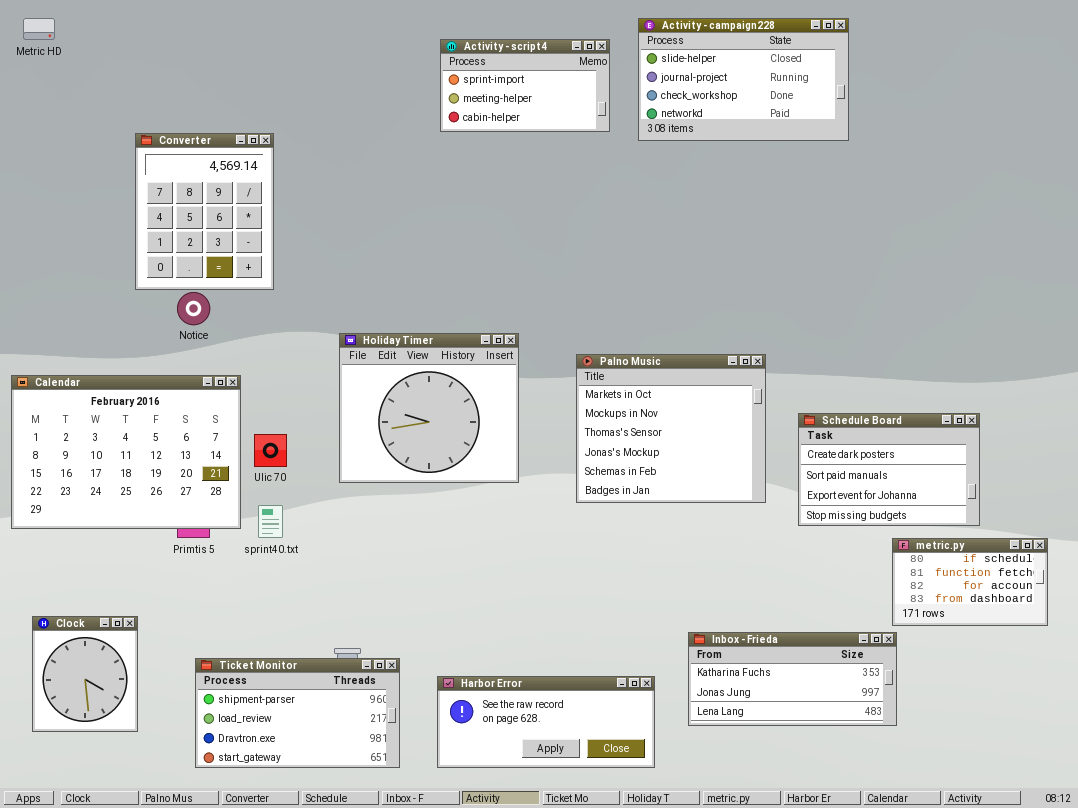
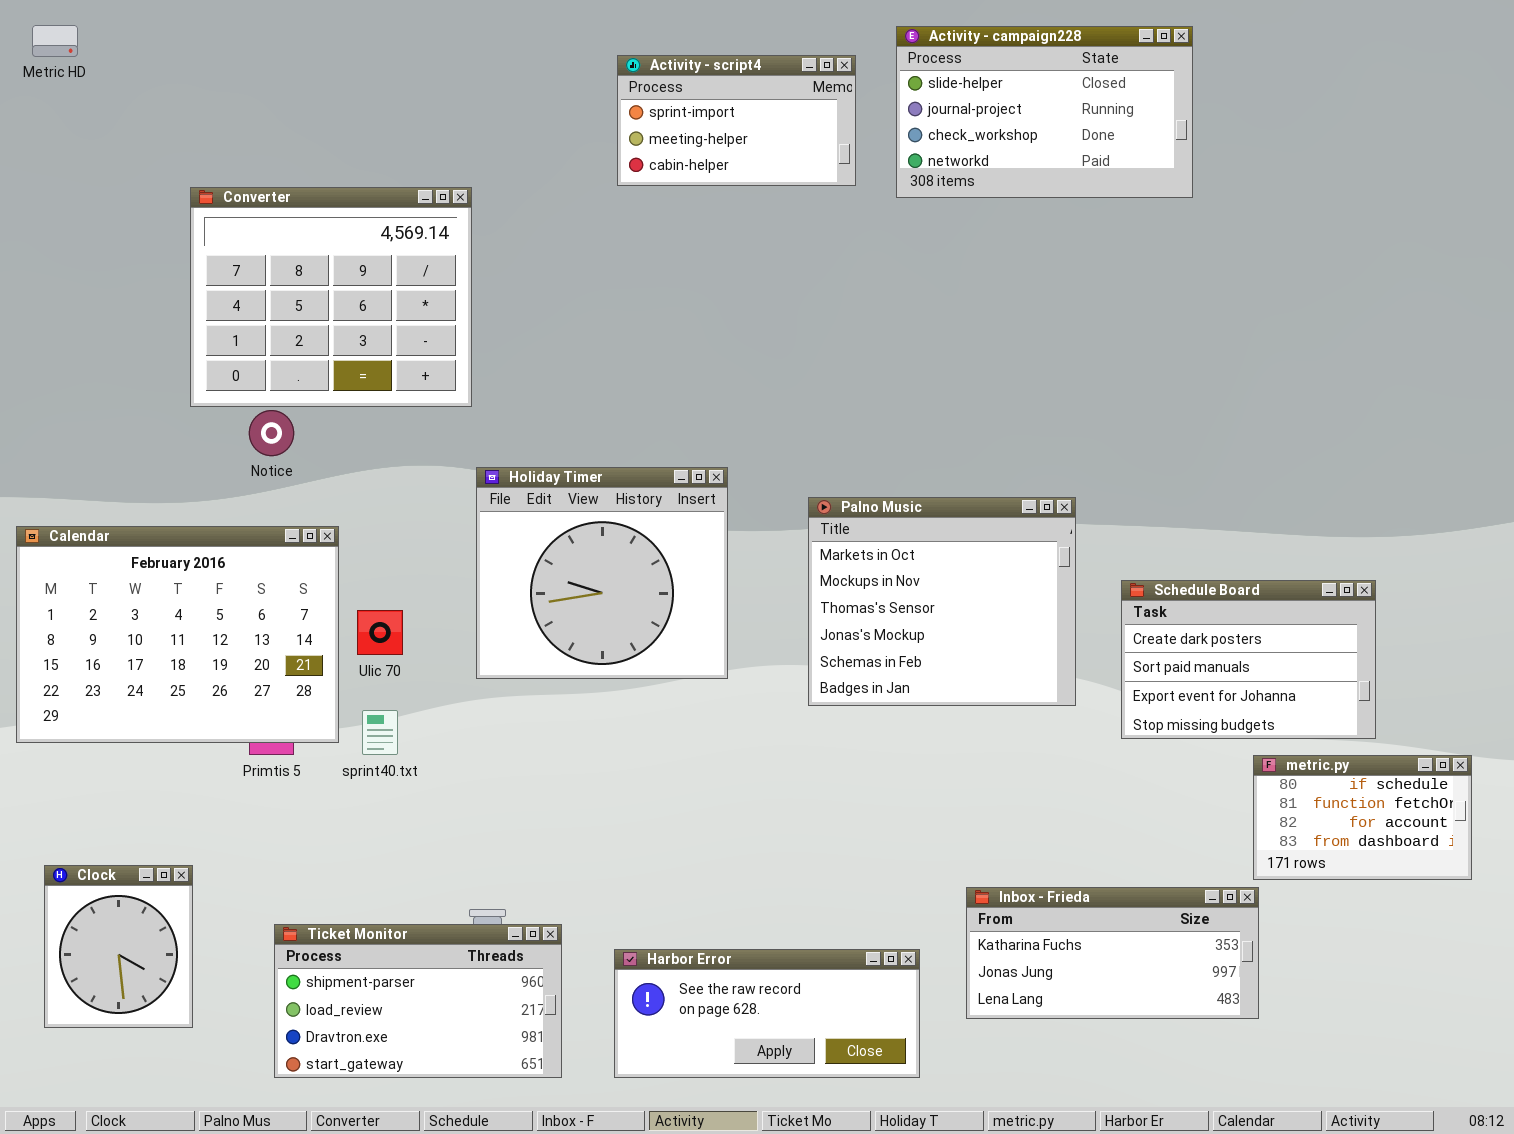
Converter: [135,133,274,290] -> [190,187,472,407], resized

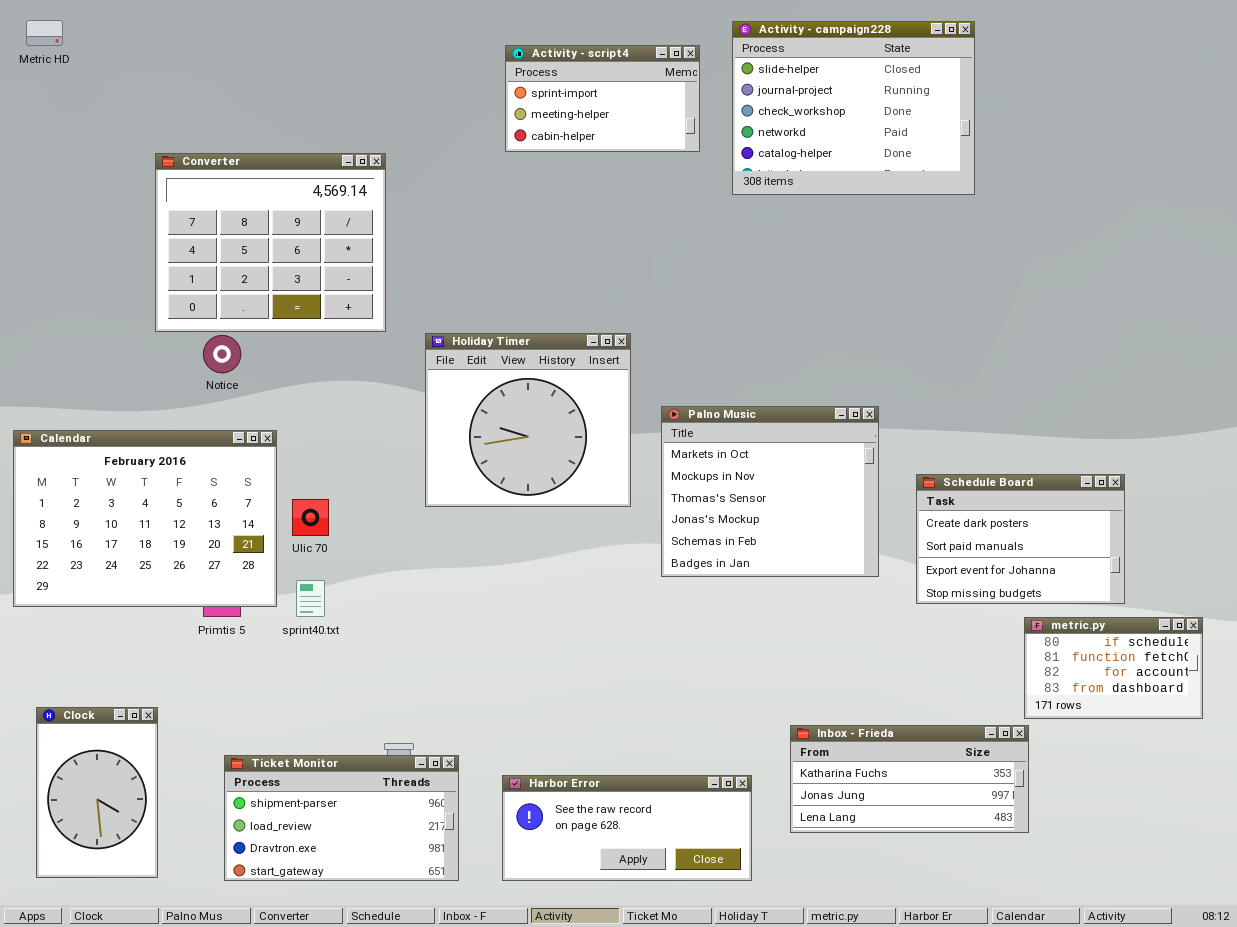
Activity - campaign228: [896,26,1193,198] -> [732,21,975,195], resized
Holiday Timer: [476,467,728,679] -> [425,333,631,507], moved
Clock: [44,865,193,1028] -> [36,707,158,878], resized

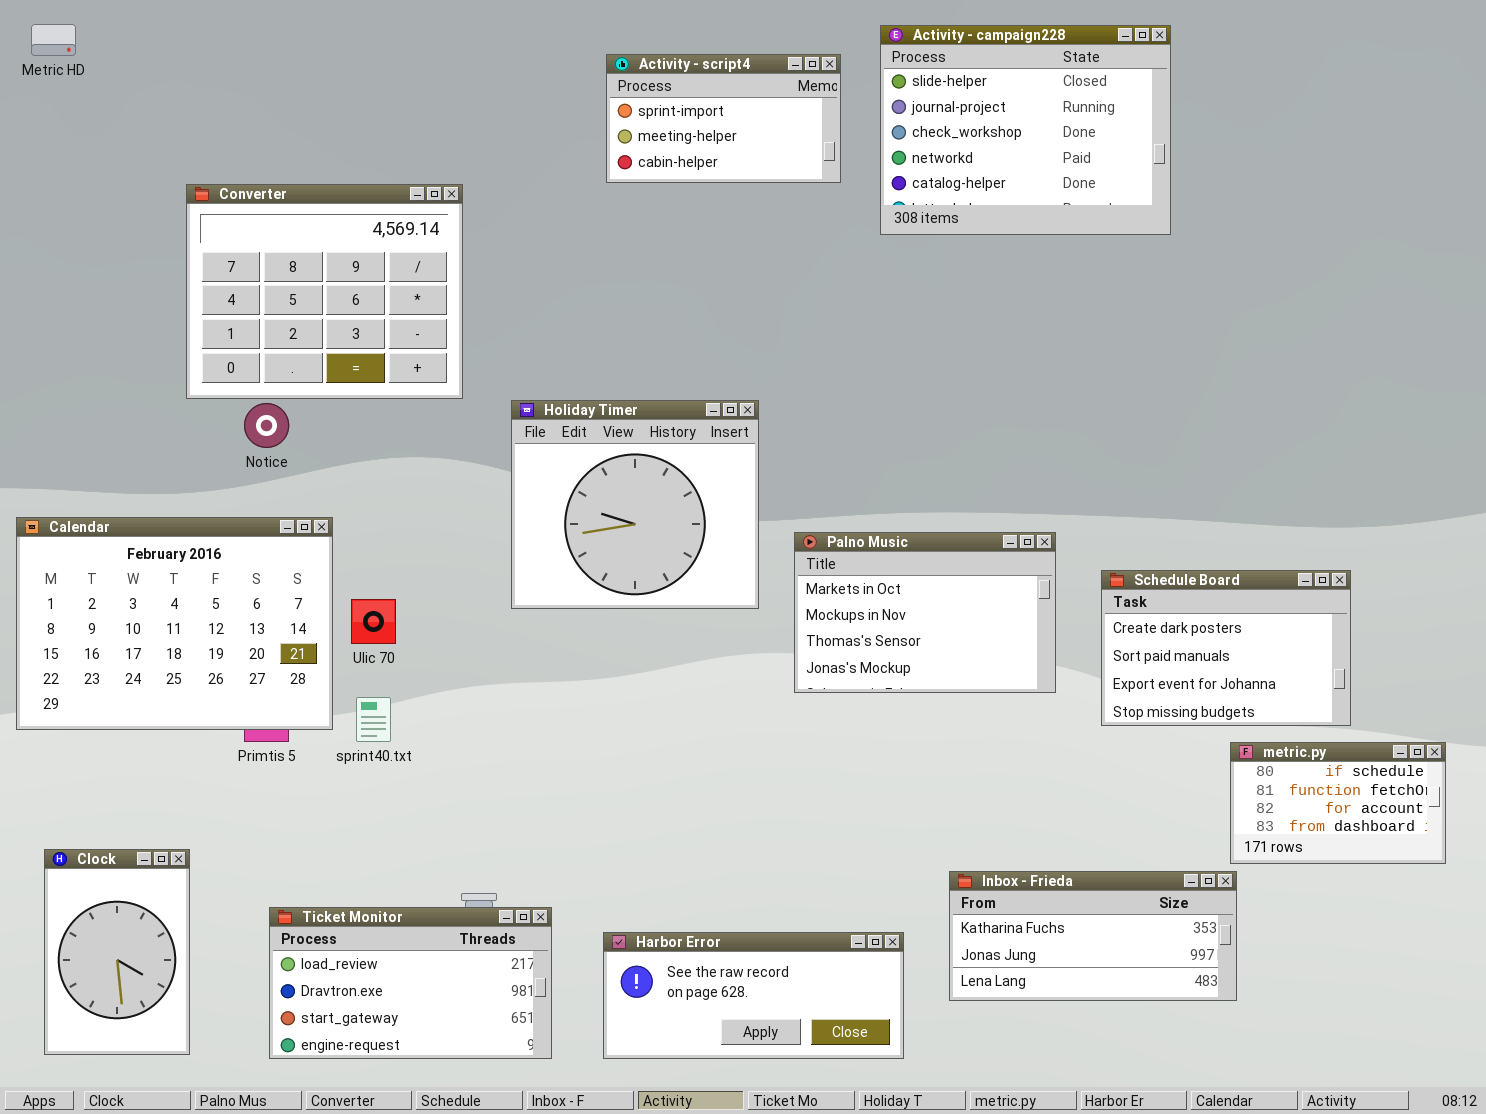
Palno Music: [661,406,879,577] -> [794,532,1056,693], resized
Ticket Monitor: [224,755,459,881] -> [269,907,552,1059], scrolled down 1 row

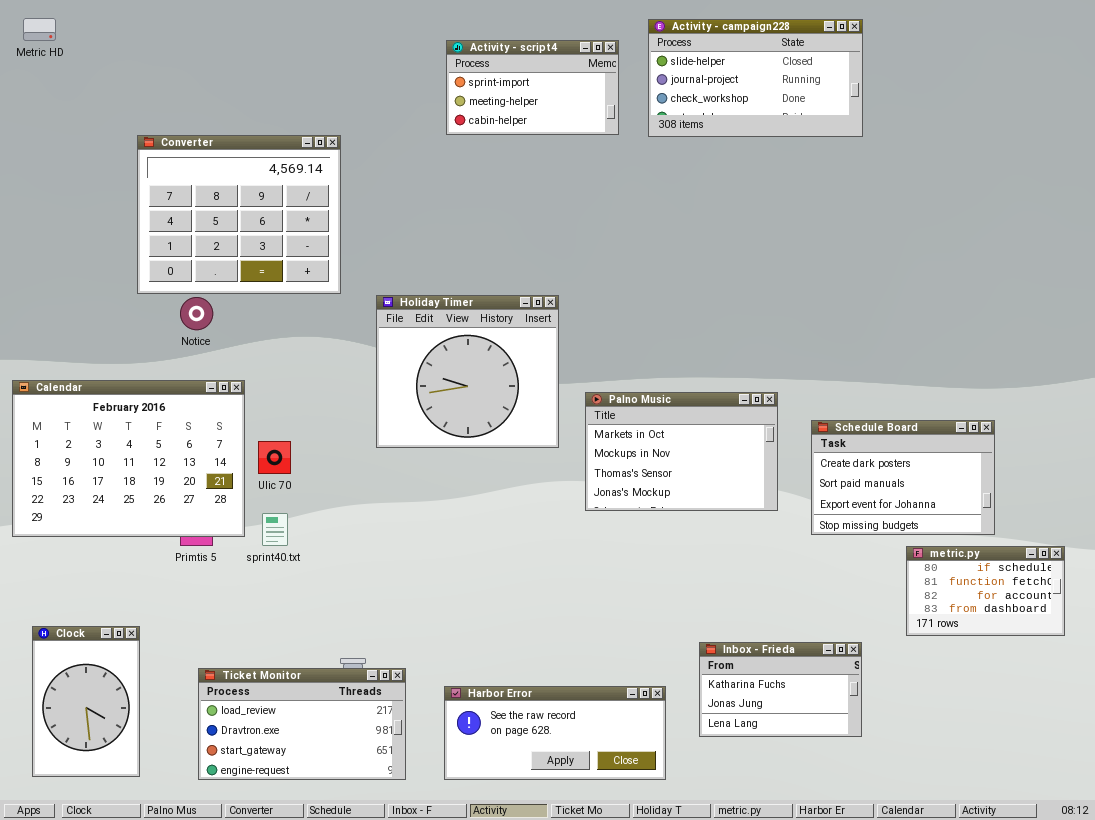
Activity - campaign228: [880,25,1171,235] -> [648,19,863,137], resized
Inbox - Frieda: [949,871,1237,1001] -> [699,642,862,737], resized

